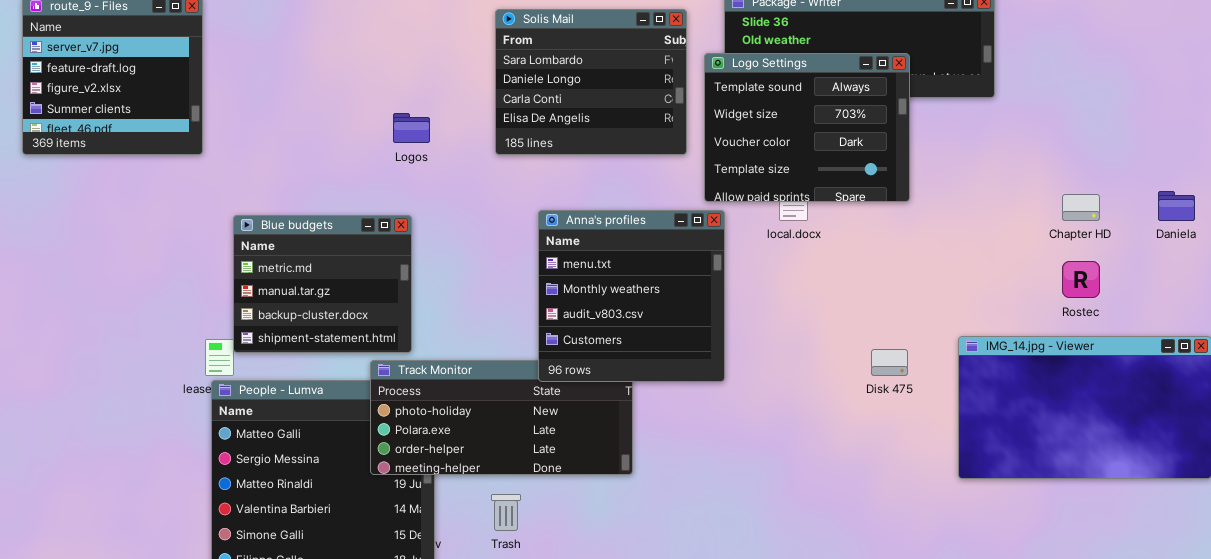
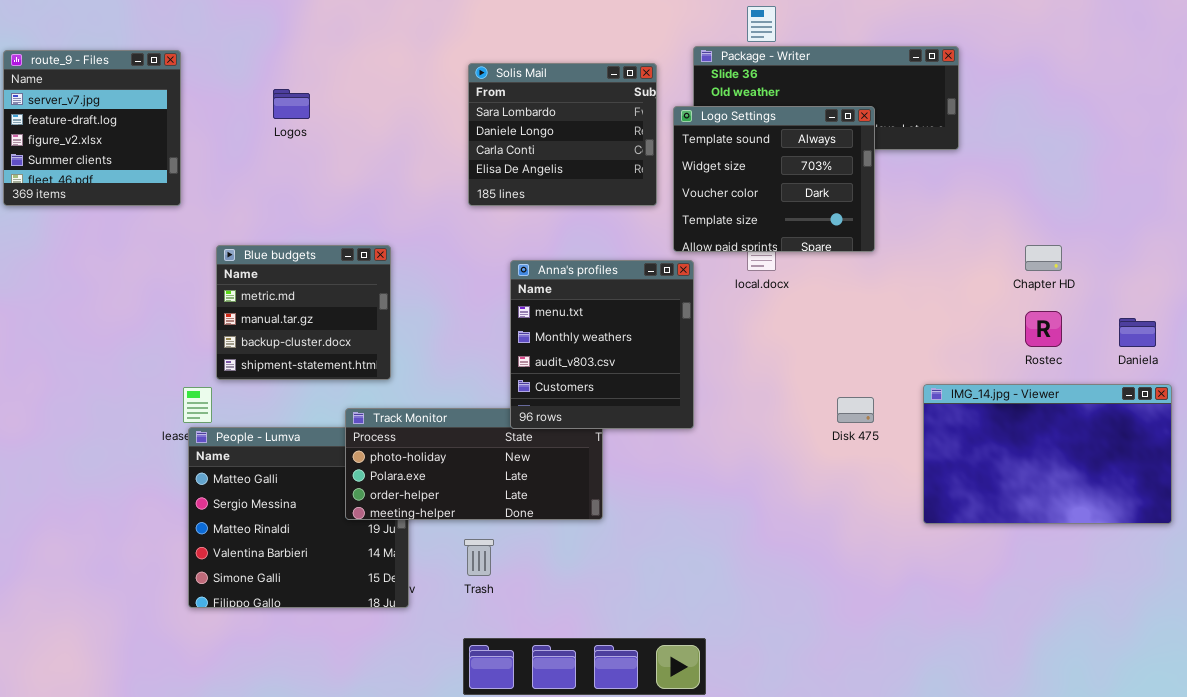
Logos: [393,113,430,143] -> [273,89,310,119], moved
Daniela: [1158,191,1195,221] -> [1119,318,1156,347], moved
Blue budgets: [233,215,412,353] -> [216,245,391,380], moved

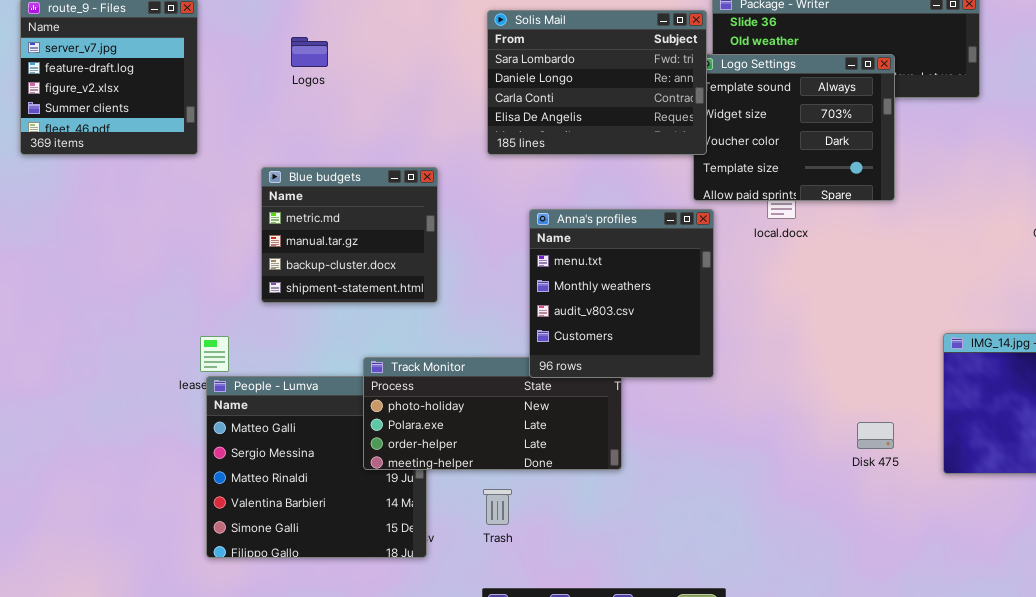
Solis Mail: [468,63,657,206] -> [487,10,707,155], resized
Blue budgets: [216,245,391,380] -> [261,167,438,303], moved
Disk 475: [837,397,874,423] -> [857,422,894,449], moved

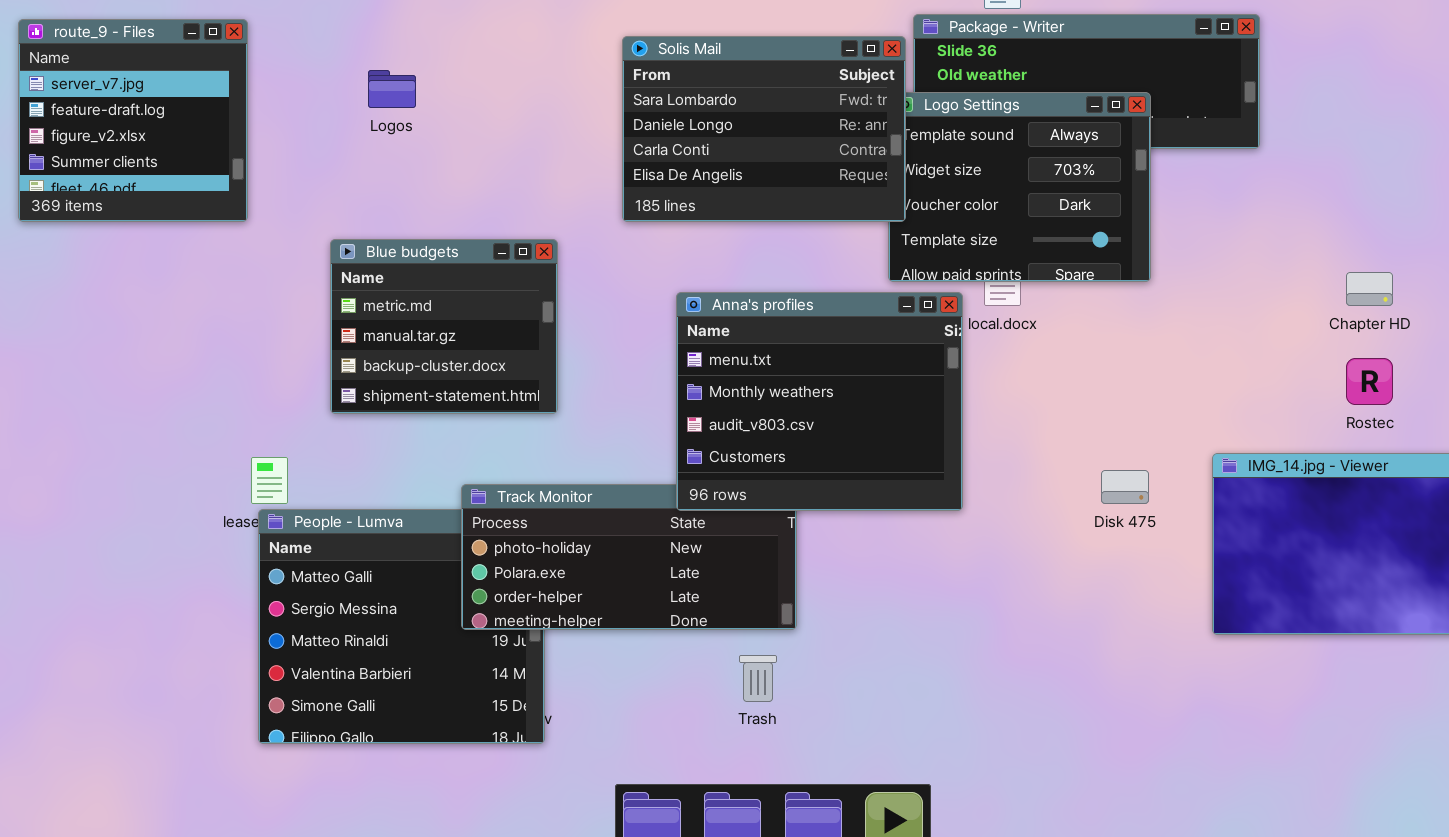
Anna's profiles: [529,209,714,378] -> [676,292,963,511], resized
Disk 475: [857,422,894,449] -> [1101,470,1149,504], moved
Trash: [483,489,512,525] -> [739,655,777,702], moved

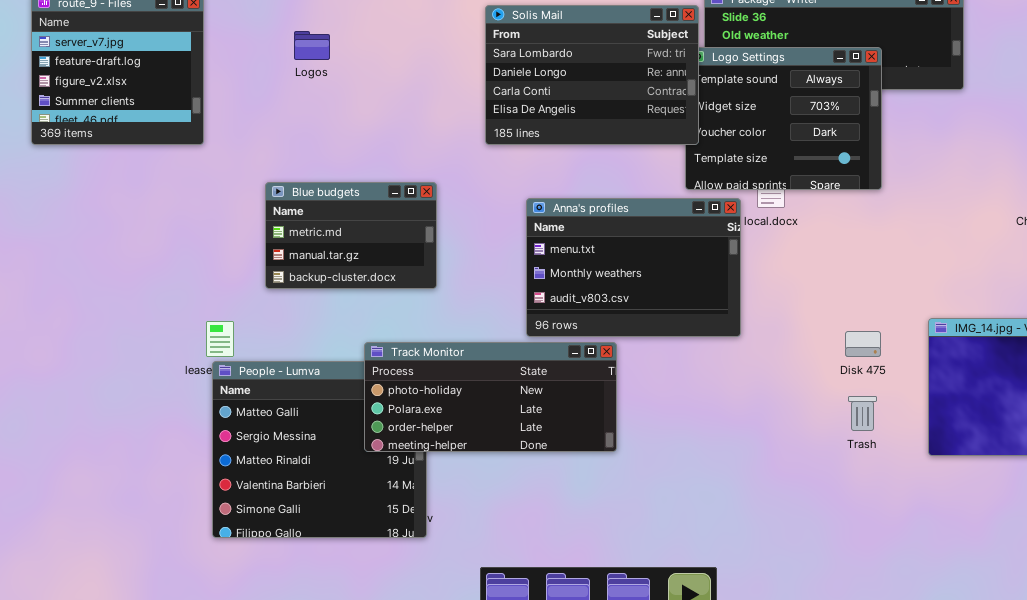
Blue budgets: [330,239,558,414] -> [265,182,437,289], resized
Anna's profiles: [676,292,963,511] -> [526,198,741,337], resized
Trash: [739,655,777,702] -> [848,396,877,431], moved

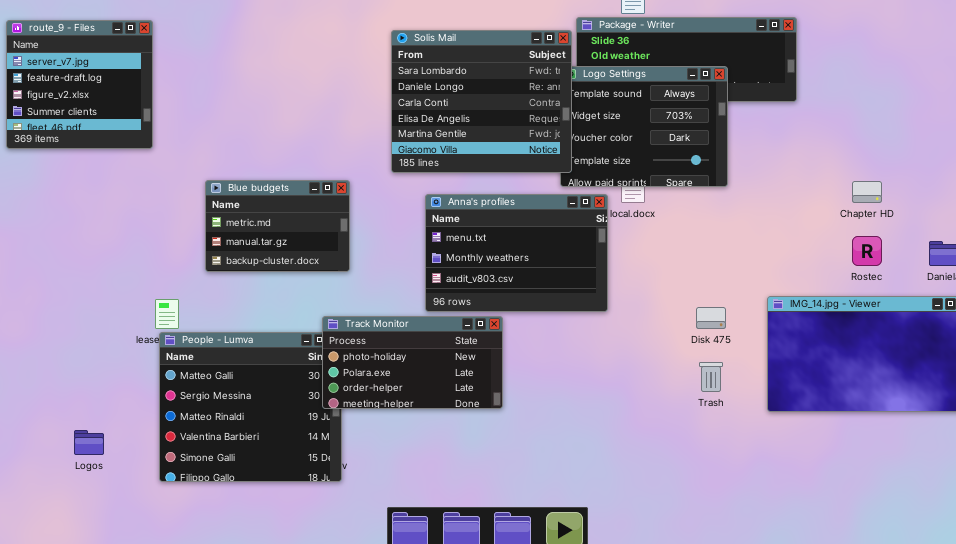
Solis Mail: [485,5,699,145] -> [391,30,572,173], resized
Logos: [294,31,330,60] -> [74,430,104,455], moved
Track Monitor: [364,342,617,452] -> [322,316,503,409], resized

